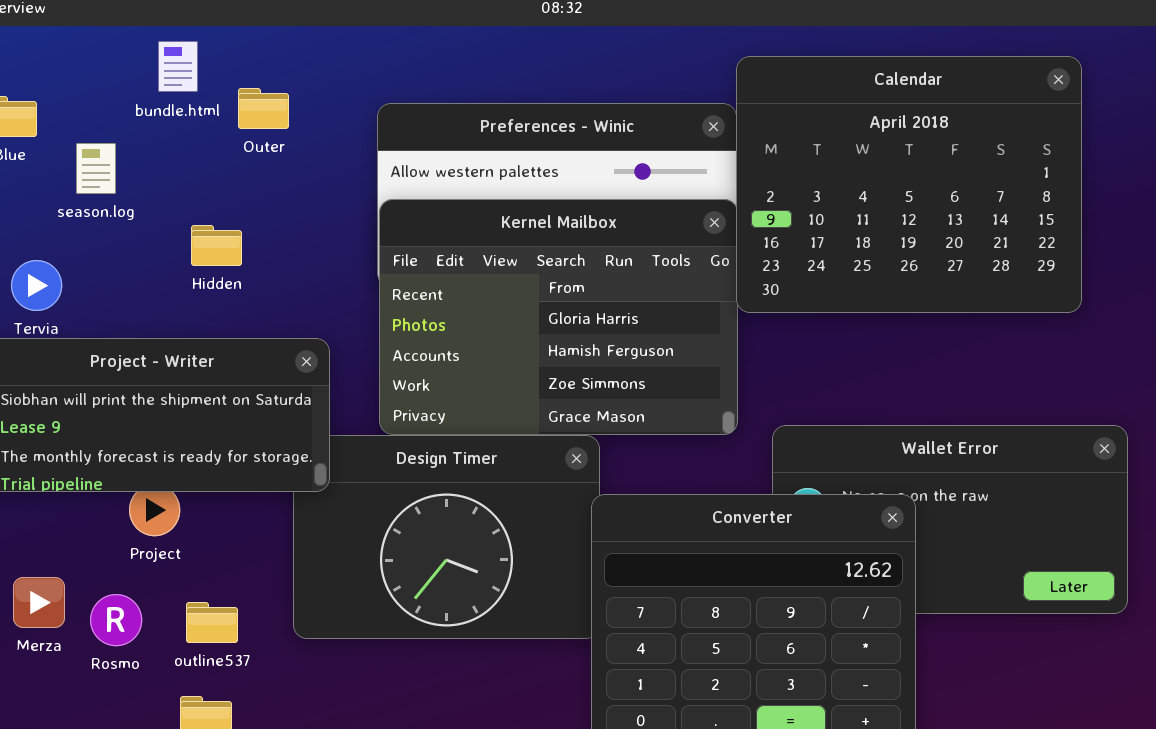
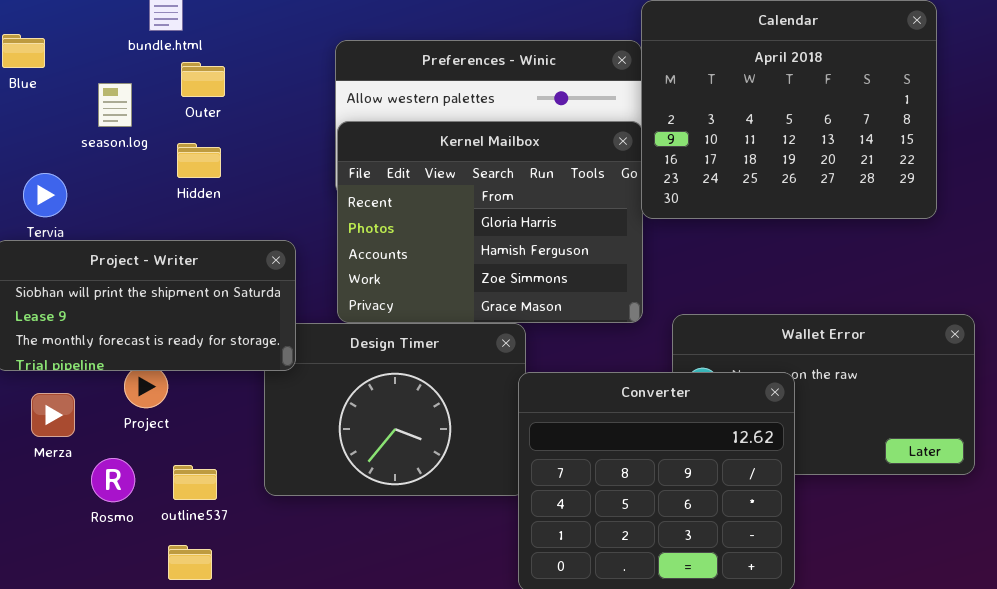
Outer: [238,88,289,129] -> [181,62,225,97], moved
season.log: [76,143,116,194] -> [98,83,132,127], moved
Merza: [13,577,65,628] -> [31,393,75,437], moved

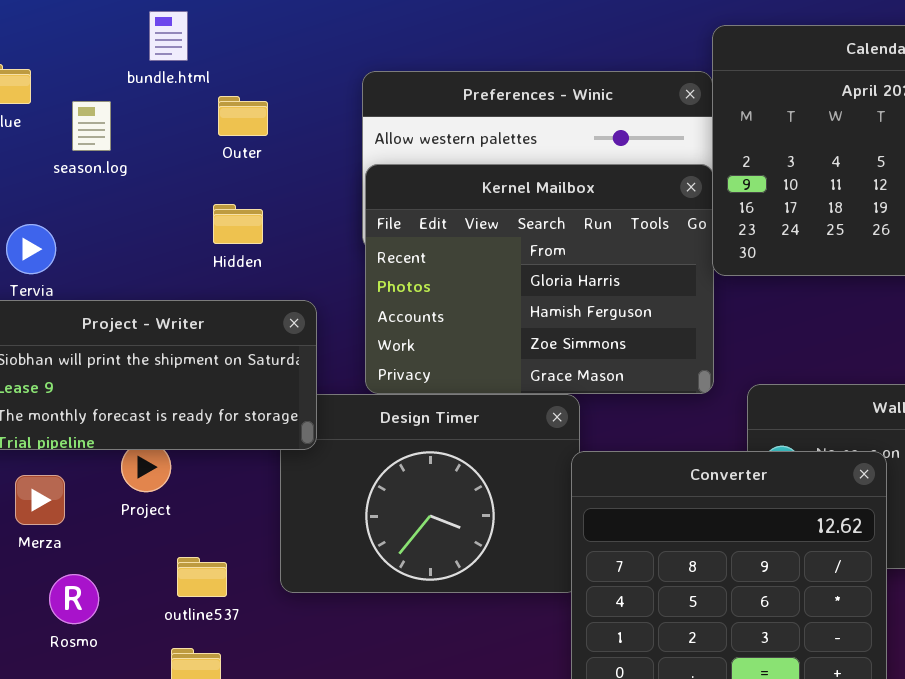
Outer: [181,62,225,97] -> [218,96,268,136], moved
season.log: [98,83,132,127] -> [72,101,111,151], moved
Hidden: [177,143,221,178] -> [213,204,263,244], moved
Rosmo: [91,458,135,502] -> [49,574,99,624], moved

